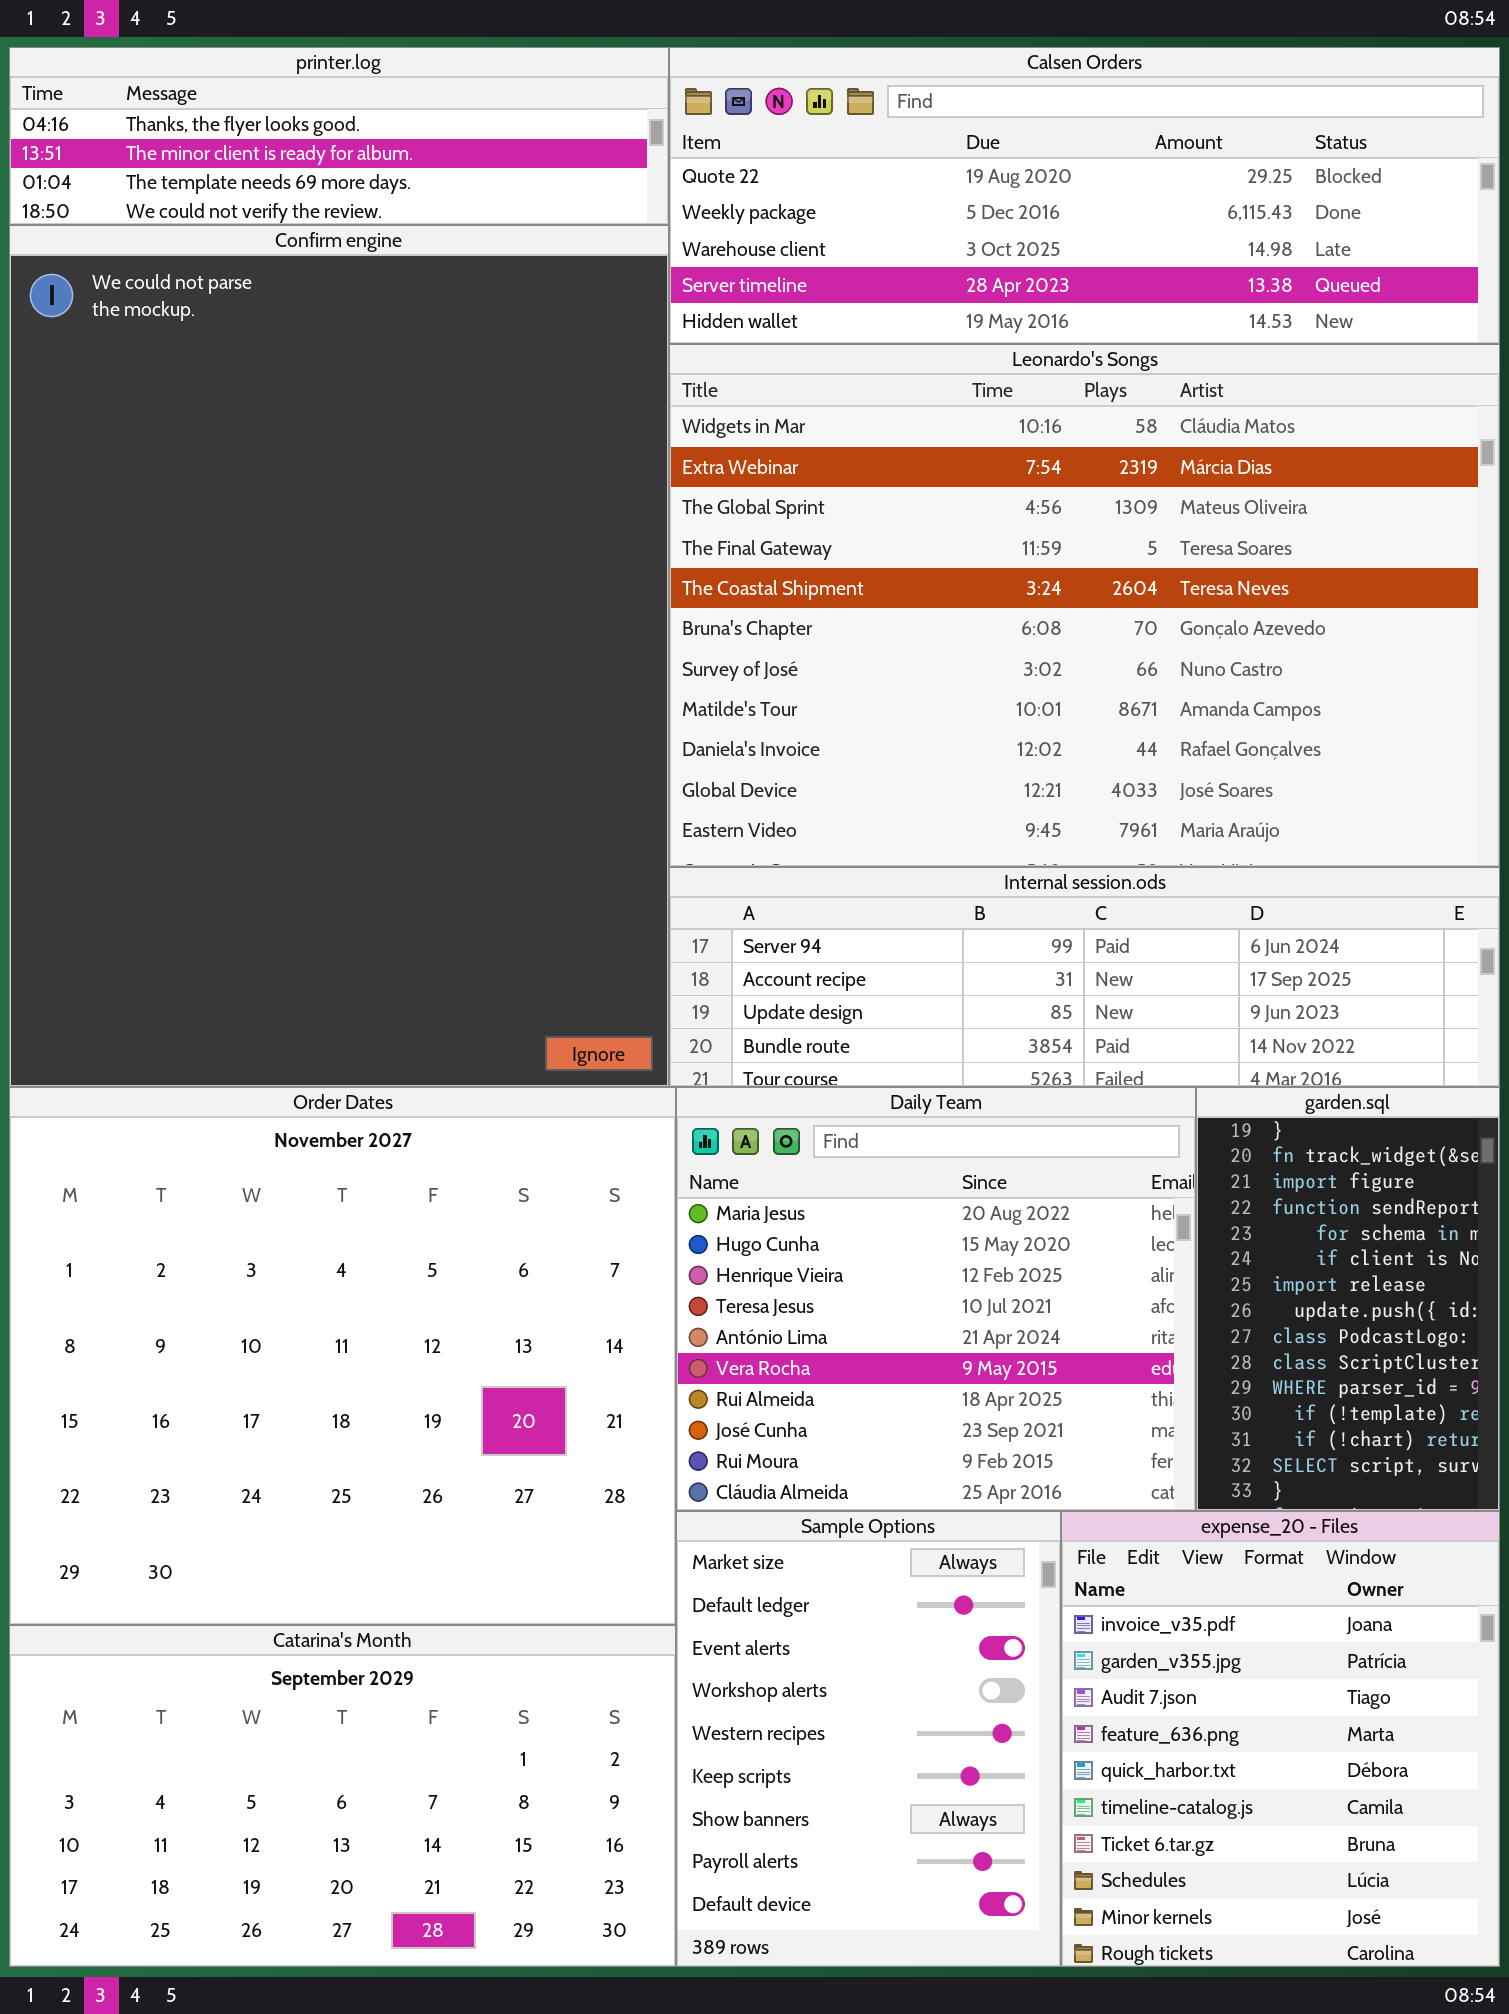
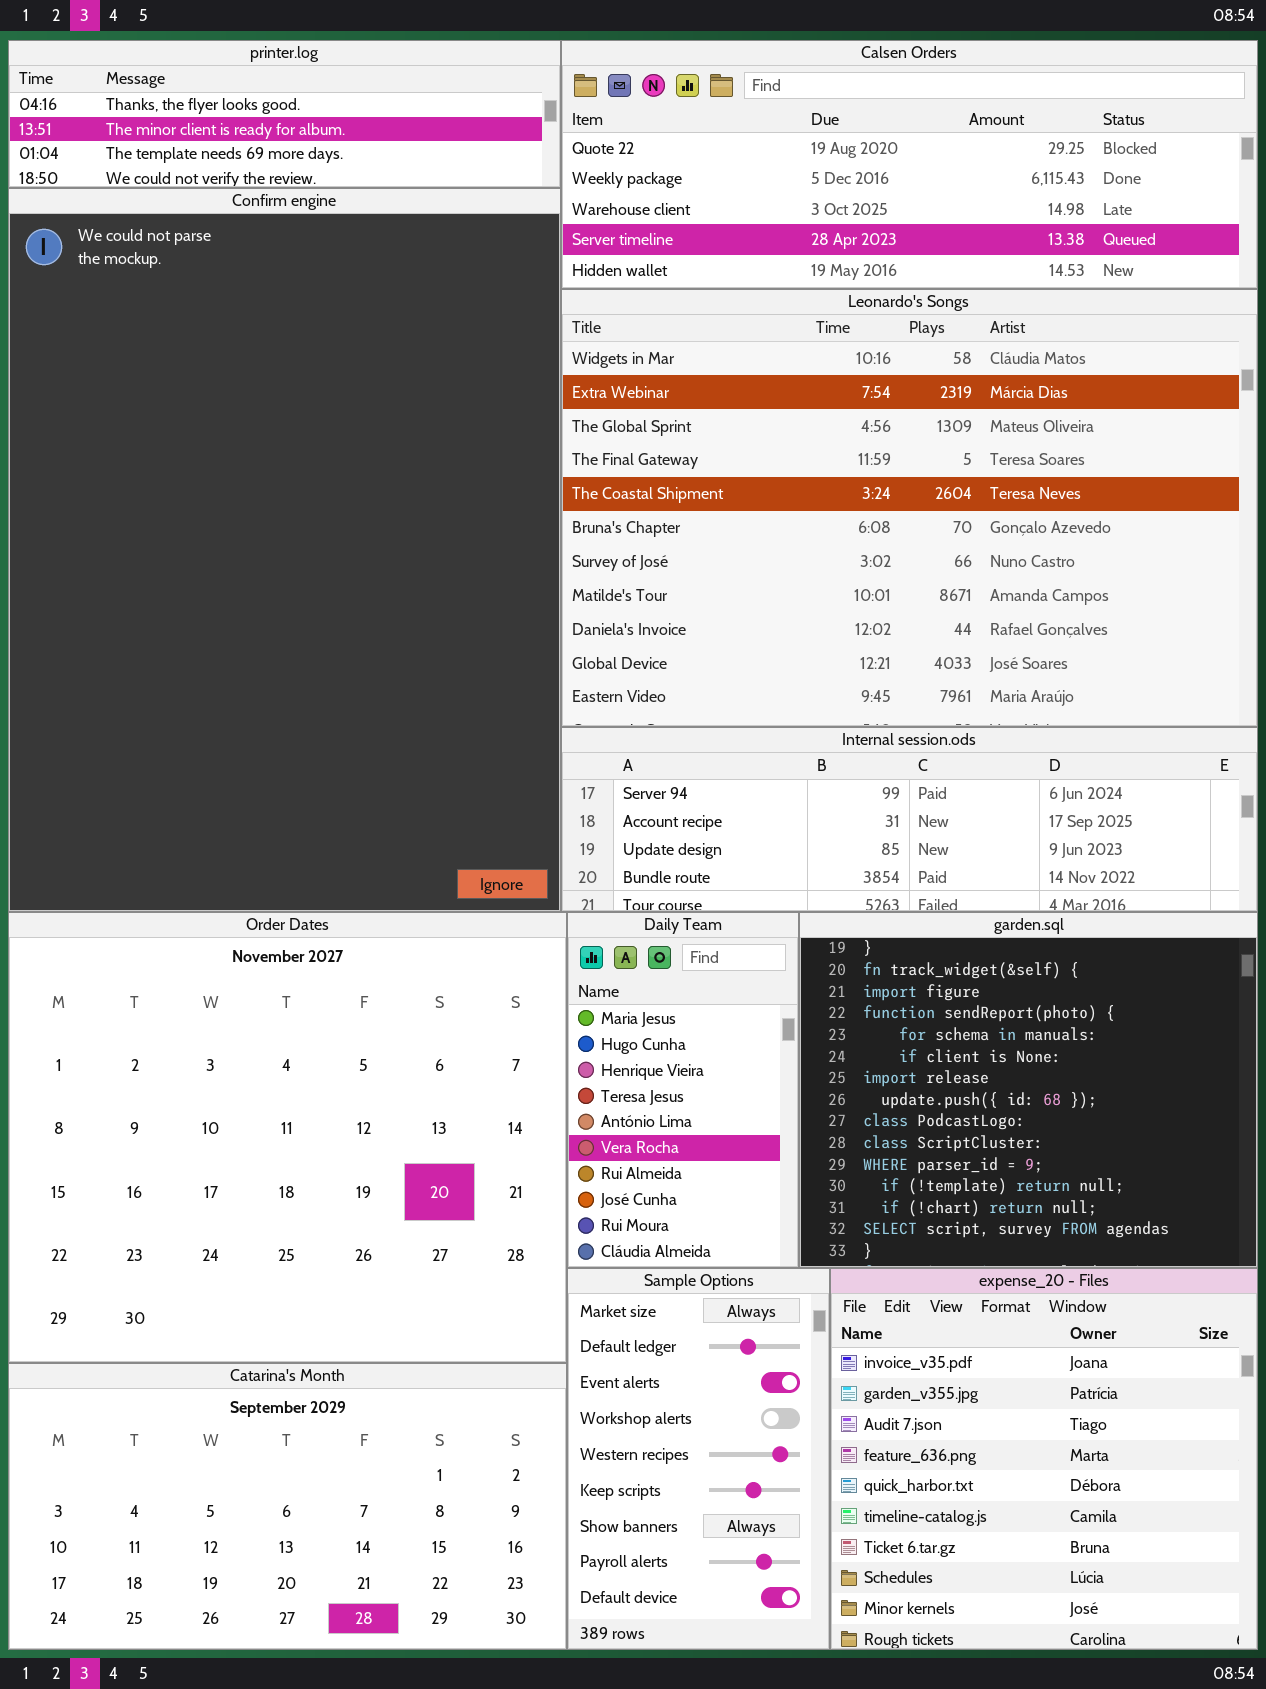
Daily Team: [676,1087,1196,1511] -> [567,912,799,1268], resized
garden.sql: [1196,1087,1500,1511] -> [799,912,1258,1268], resized
Sample Options: [676,1511,1061,1967] -> [567,1268,830,1650], resized
expense_20 - Files: [1061,1511,1500,1967] -> [830,1268,1258,1650], resized

